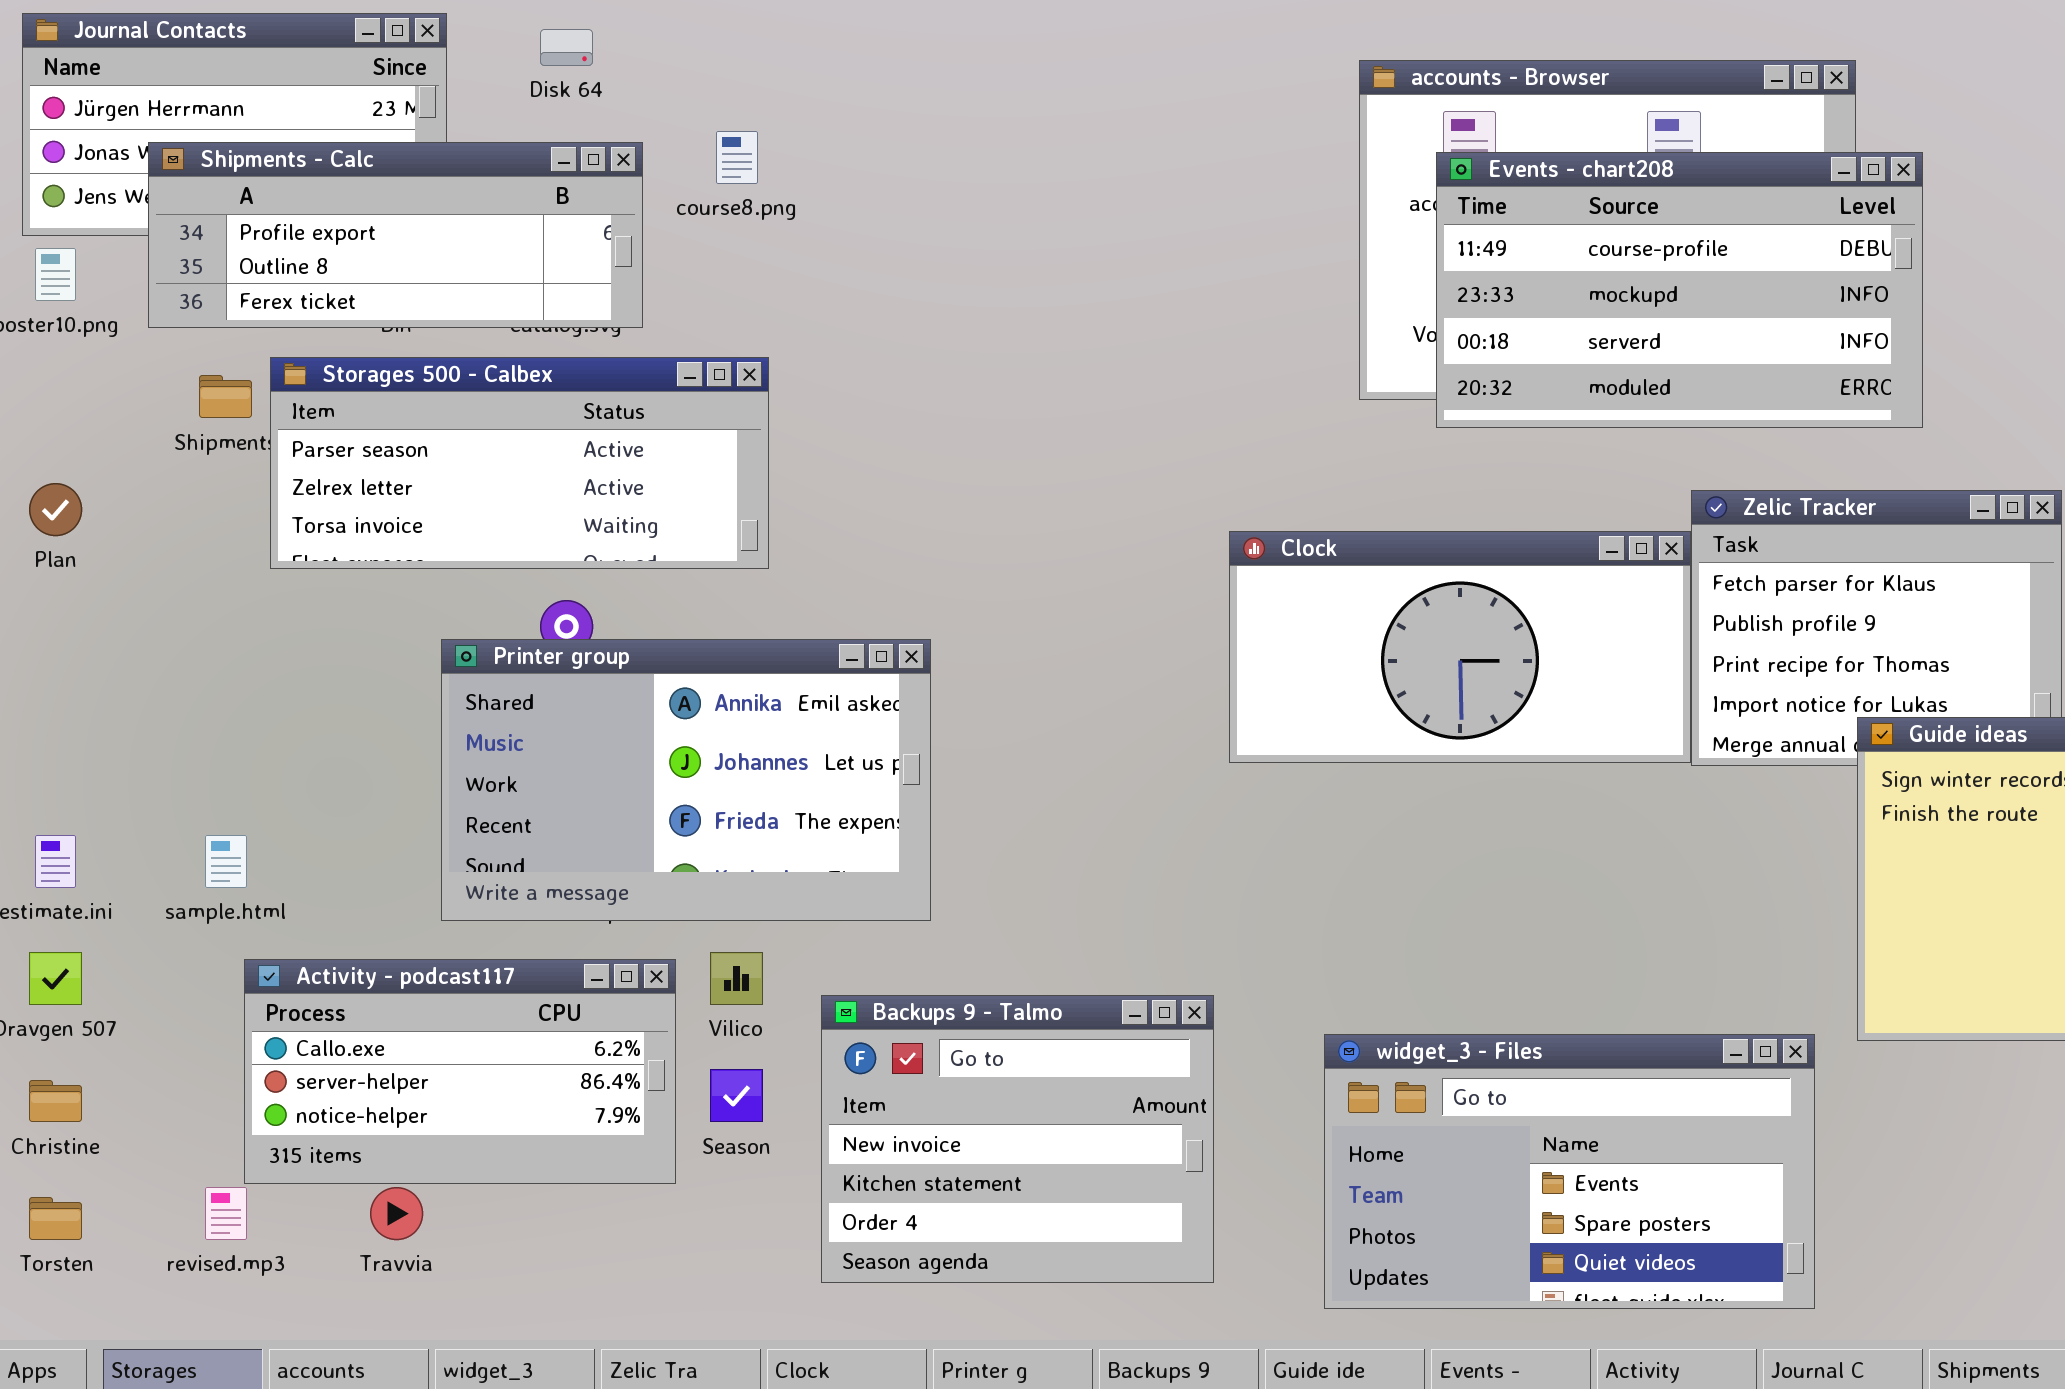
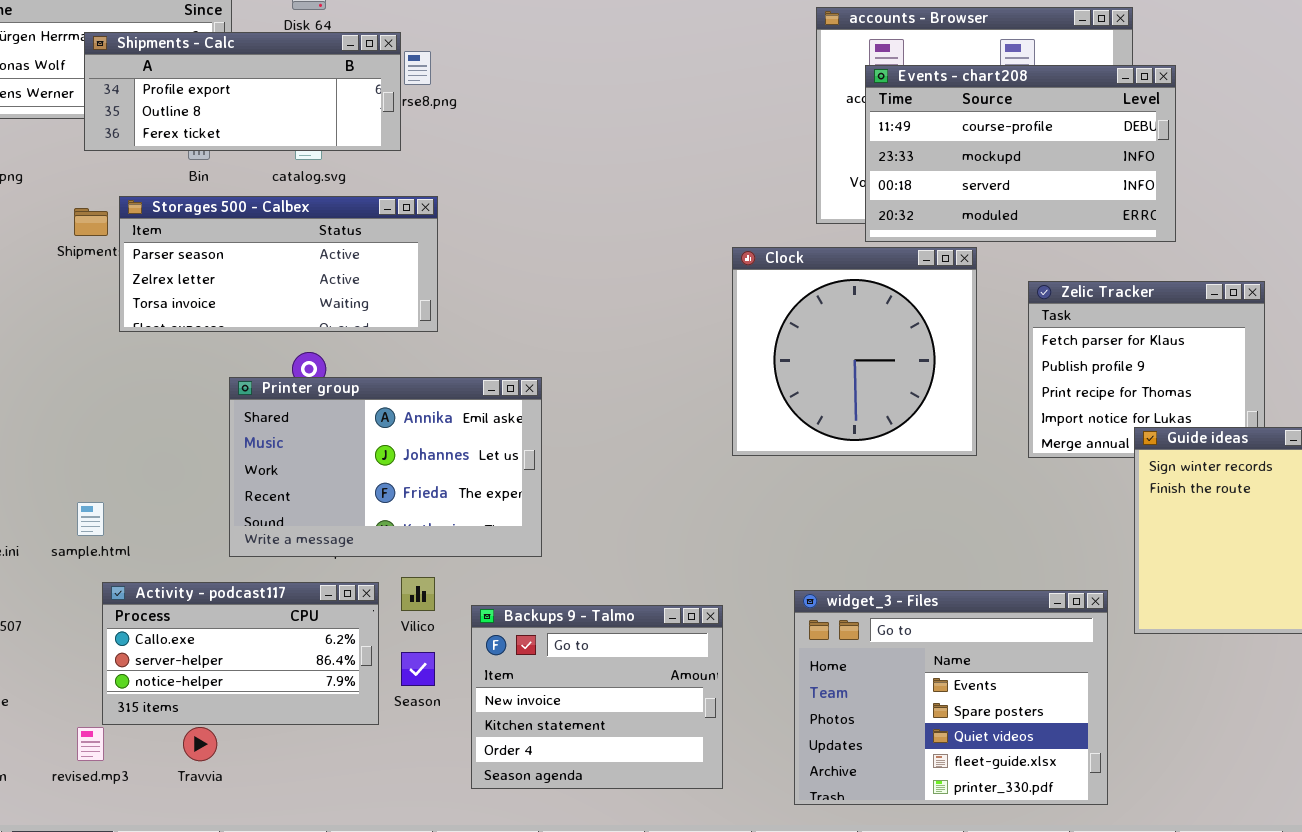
Shipments - Calc: [148,142,643,328] -> [84,32,401,151], moved
Clock: [1229,531,1691,763] -> [732,247,977,456], resized
widget_3 - Files: [1324,1034,1815,1309] -> [794,590,1108,805], resized

